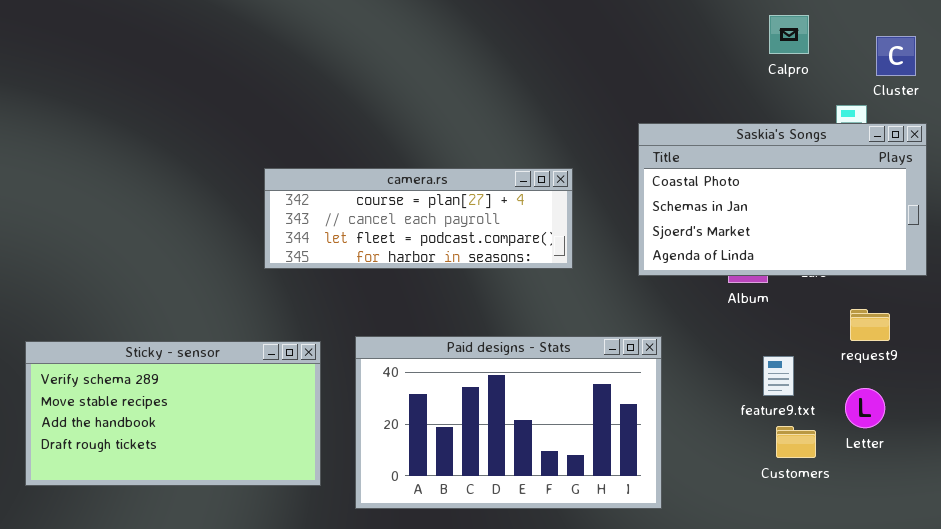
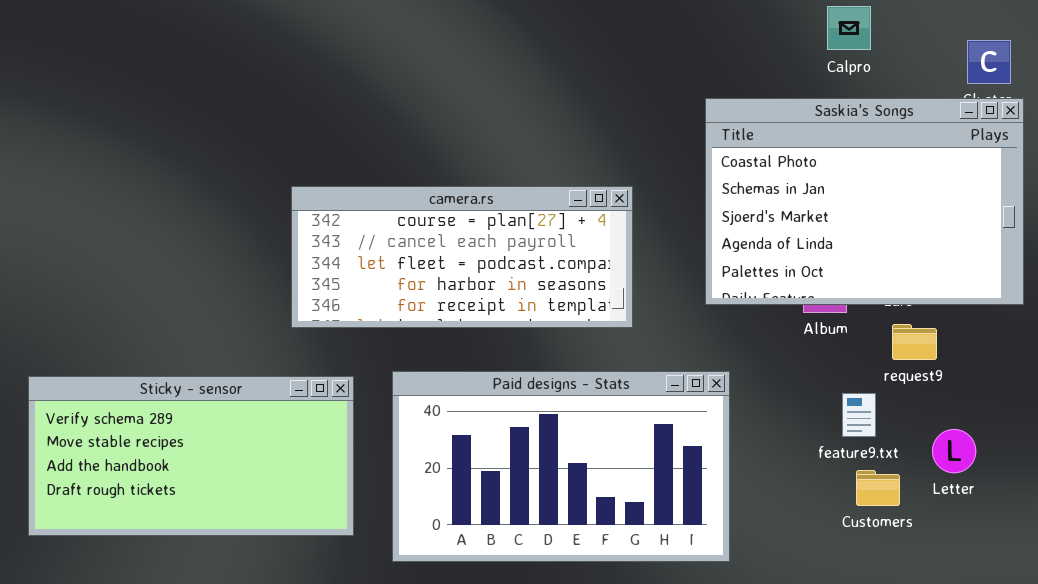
Calpro: [769,15,809,54] -> [827,6,871,50], moved
Saskia's Songs: [638,123,927,276] -> [705,98,1024,305], resized
camera.rs: [264,168,573,269] -> [291,186,633,328], resized
request9: [850,309,890,341] -> [892,324,937,360], moved

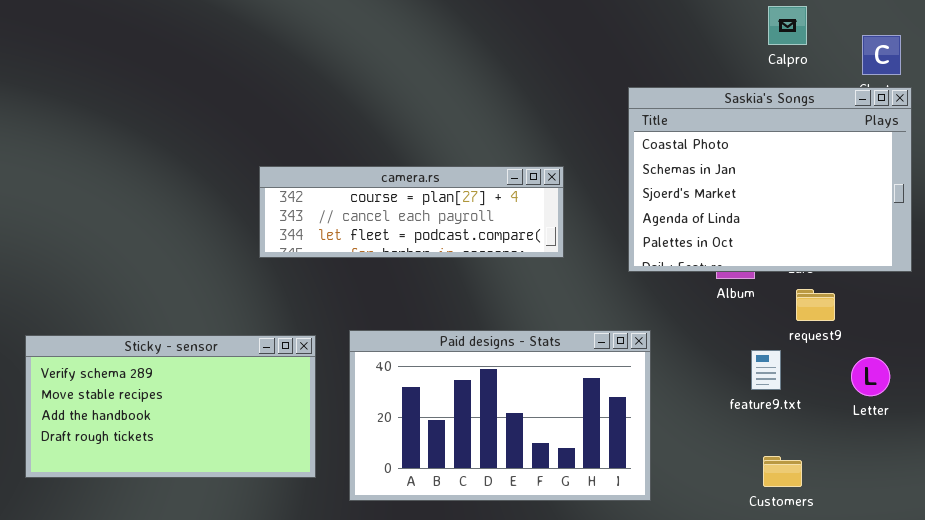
Calpro: [827,6,871,50] -> [768,6,807,45], moved
camera.rs: [291,186,633,328] -> [259,166,564,258], resized
Letter: [932,429,976,473] -> [851,357,890,396], moved
Customers: [856,470,900,506] -> [763,456,802,487], moved

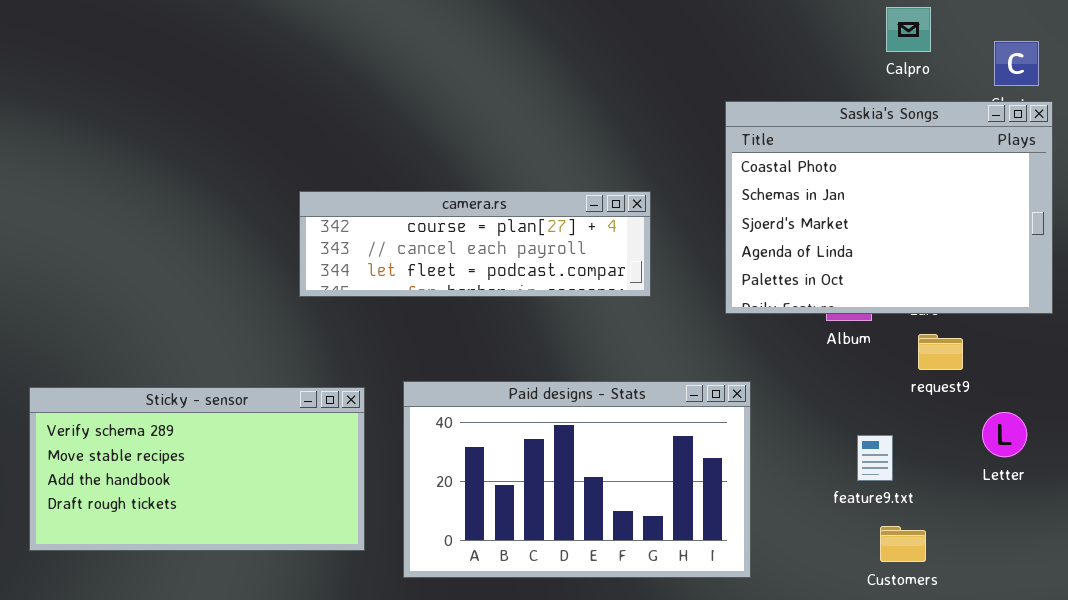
feature9.txt: [751,350,781,390] -> [857,435,893,481], moved

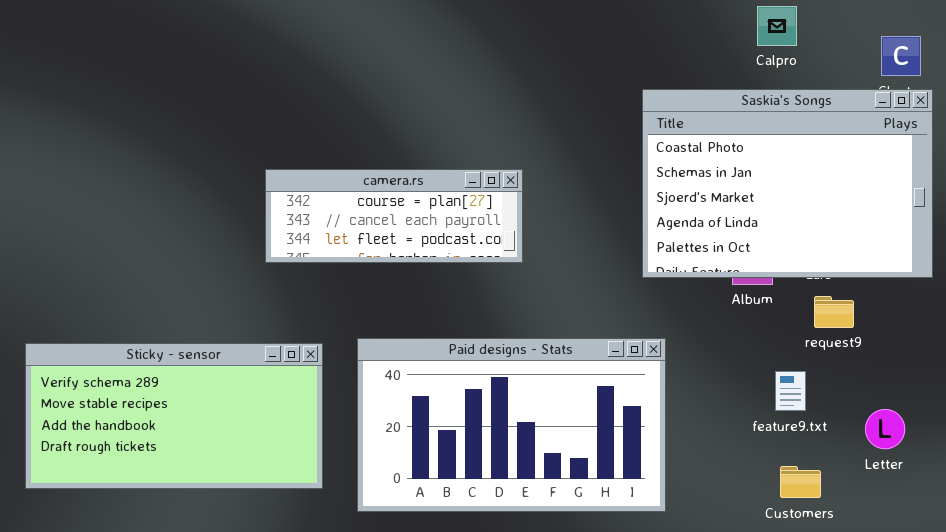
Calpro: [886,7,931,52] -> [757,6,797,46], moved
camera.rs: [299,191,651,297] -> [265,169,523,263], resized
Letter: [982,412,1027,457] -> [865,409,905,449], moved
feature9.txt: [857,435,893,481] -> [775,371,806,411], moved

